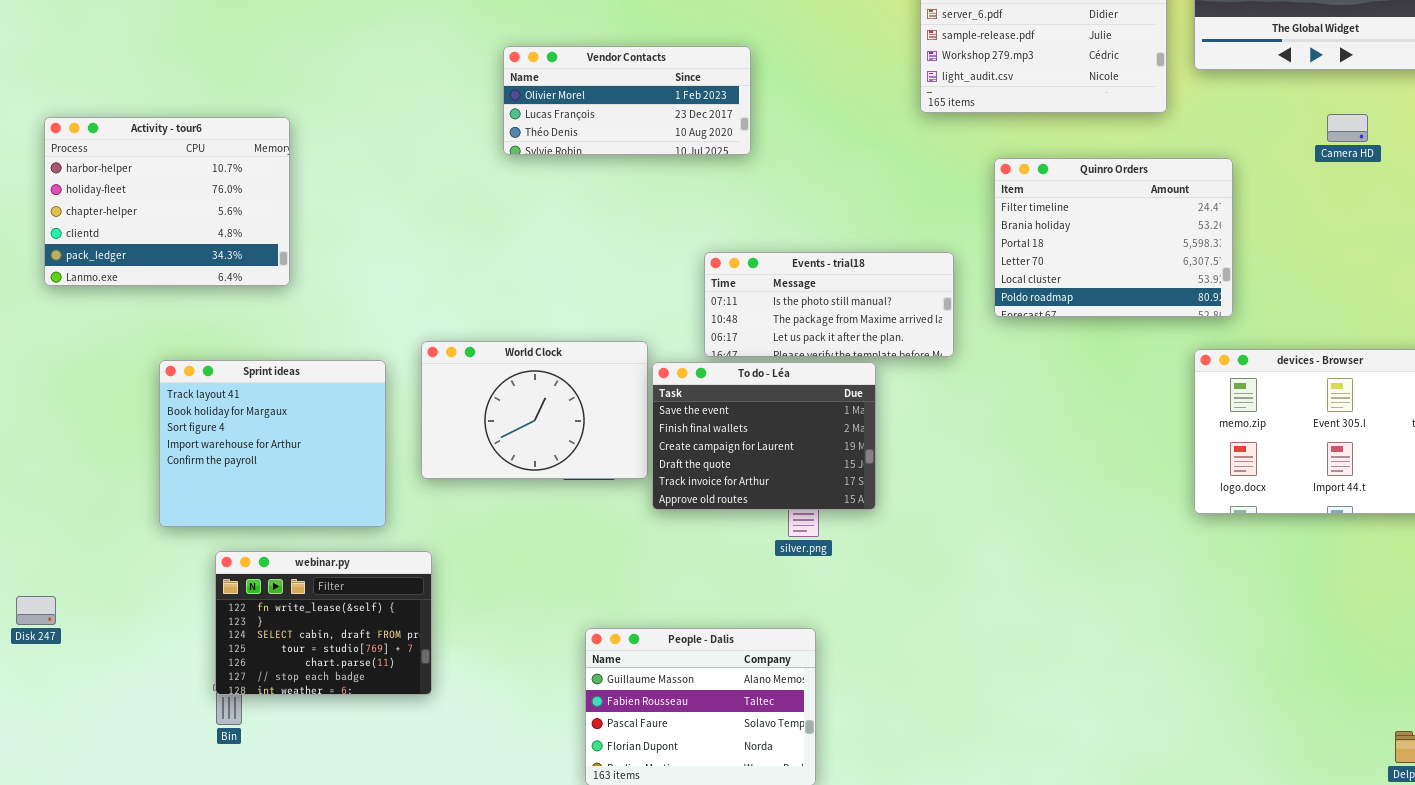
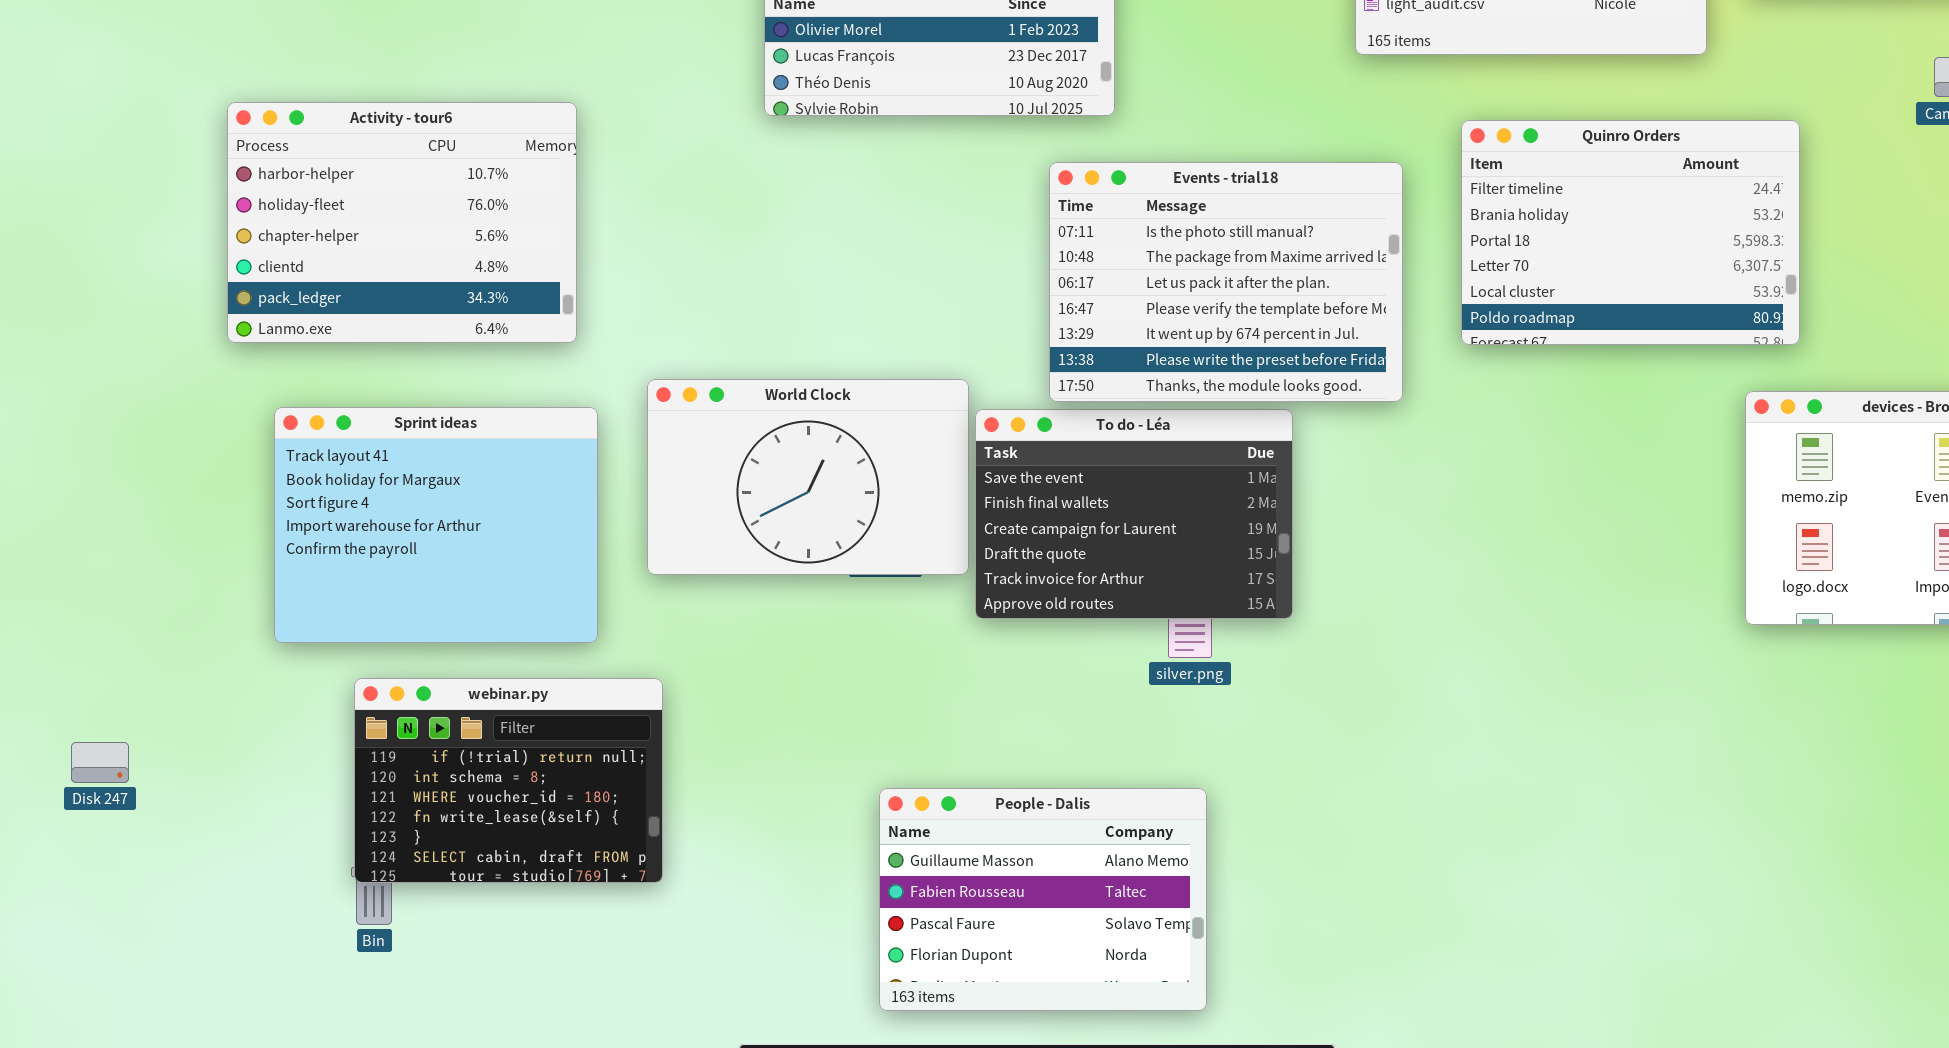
Activity - tour6: [44,117,290,286] -> [227,102,577,343], moved
Events - trial18: [704,252,954,357] -> [1049,162,1403,402], resized
webinar.py: [215,551,432,695] -> [354,678,663,883], scrolled up 3 rows

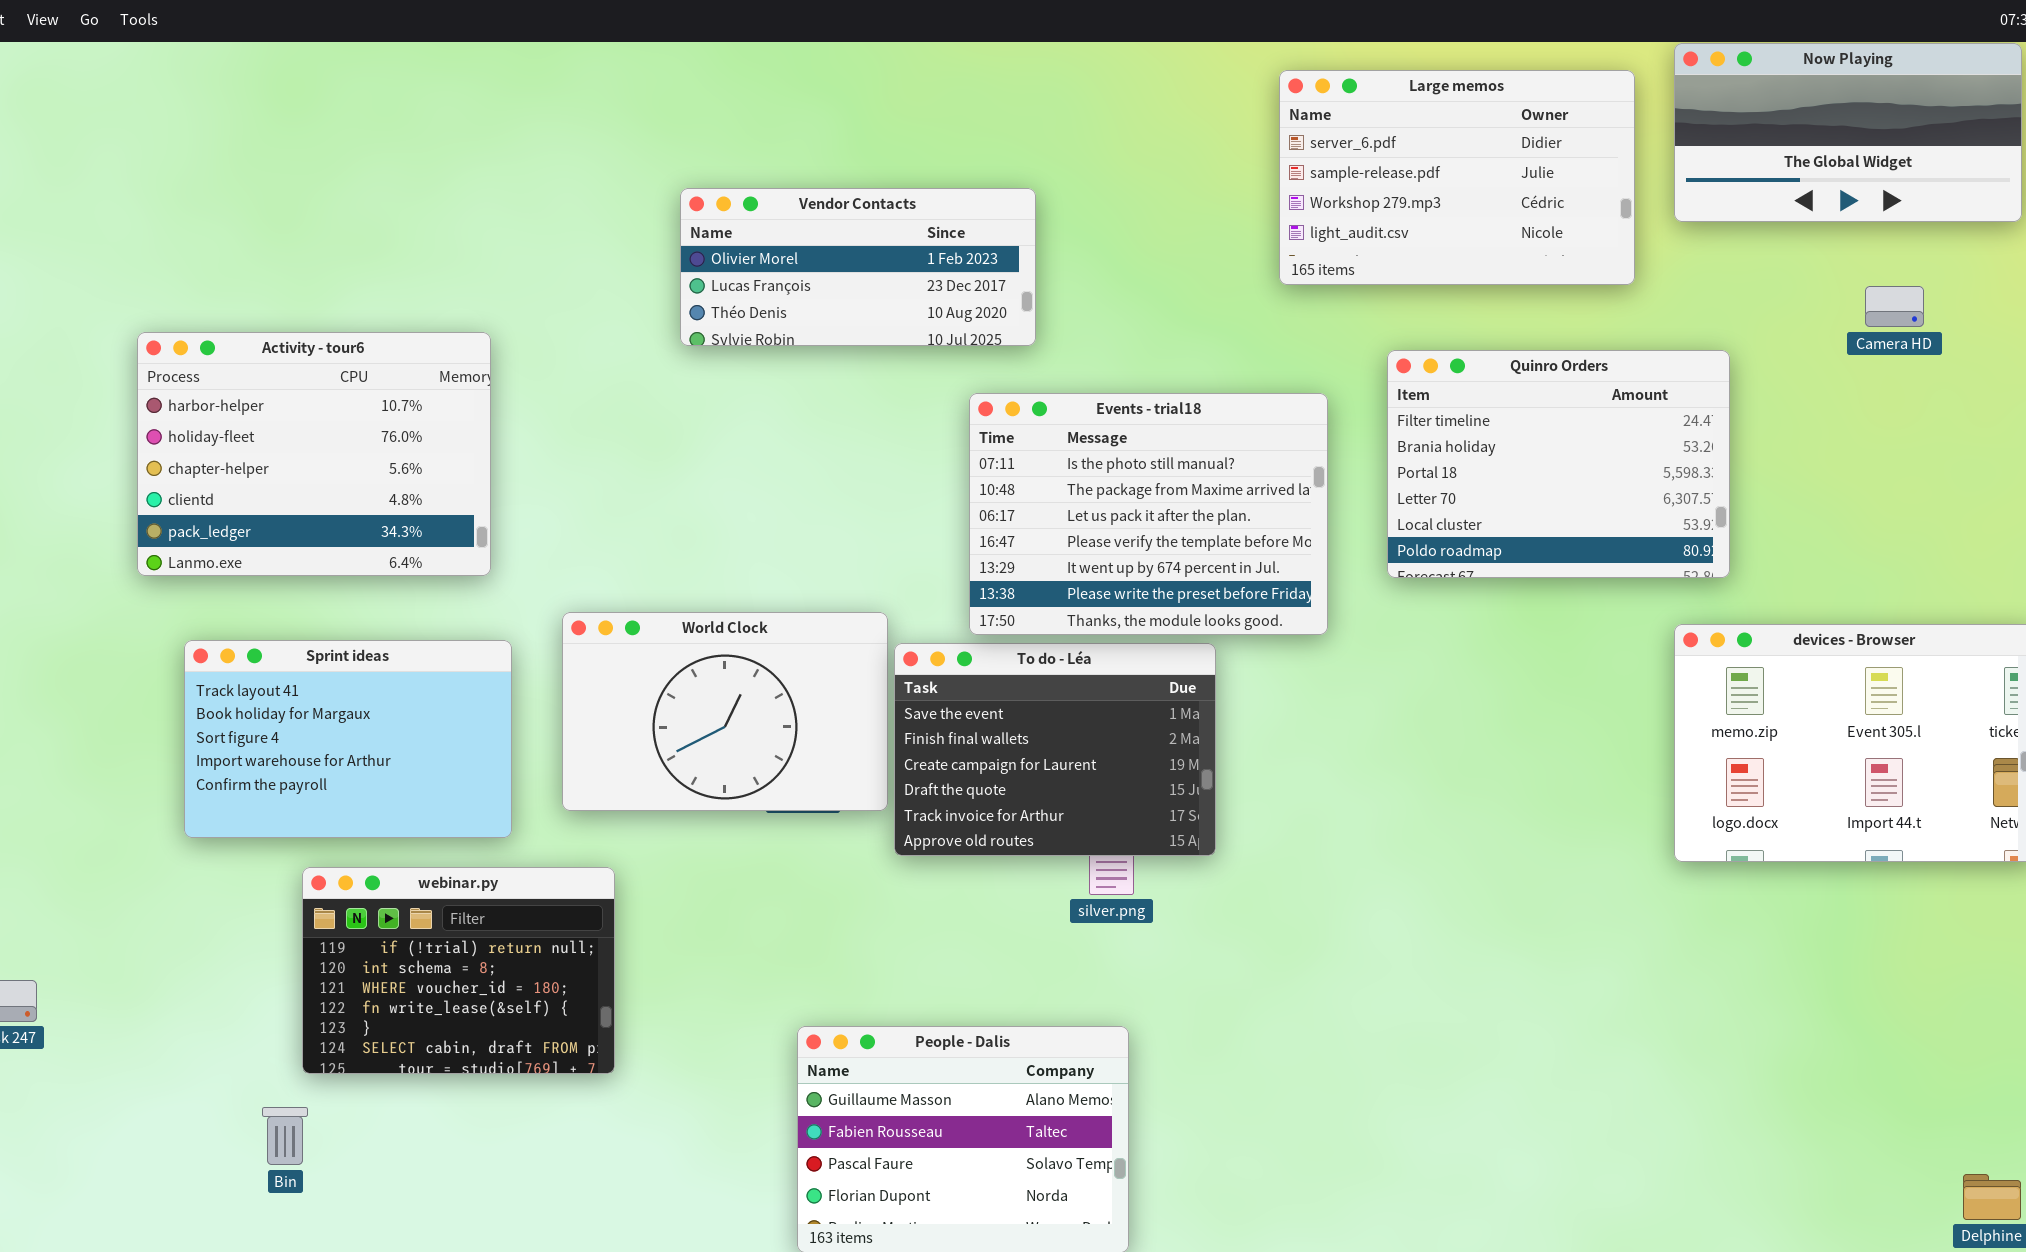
Sprint ideas: [274,407,598,643] -> [184,640,512,838], resized
webinar.py: [354,678,663,883] -> [302,867,615,1074], moved

